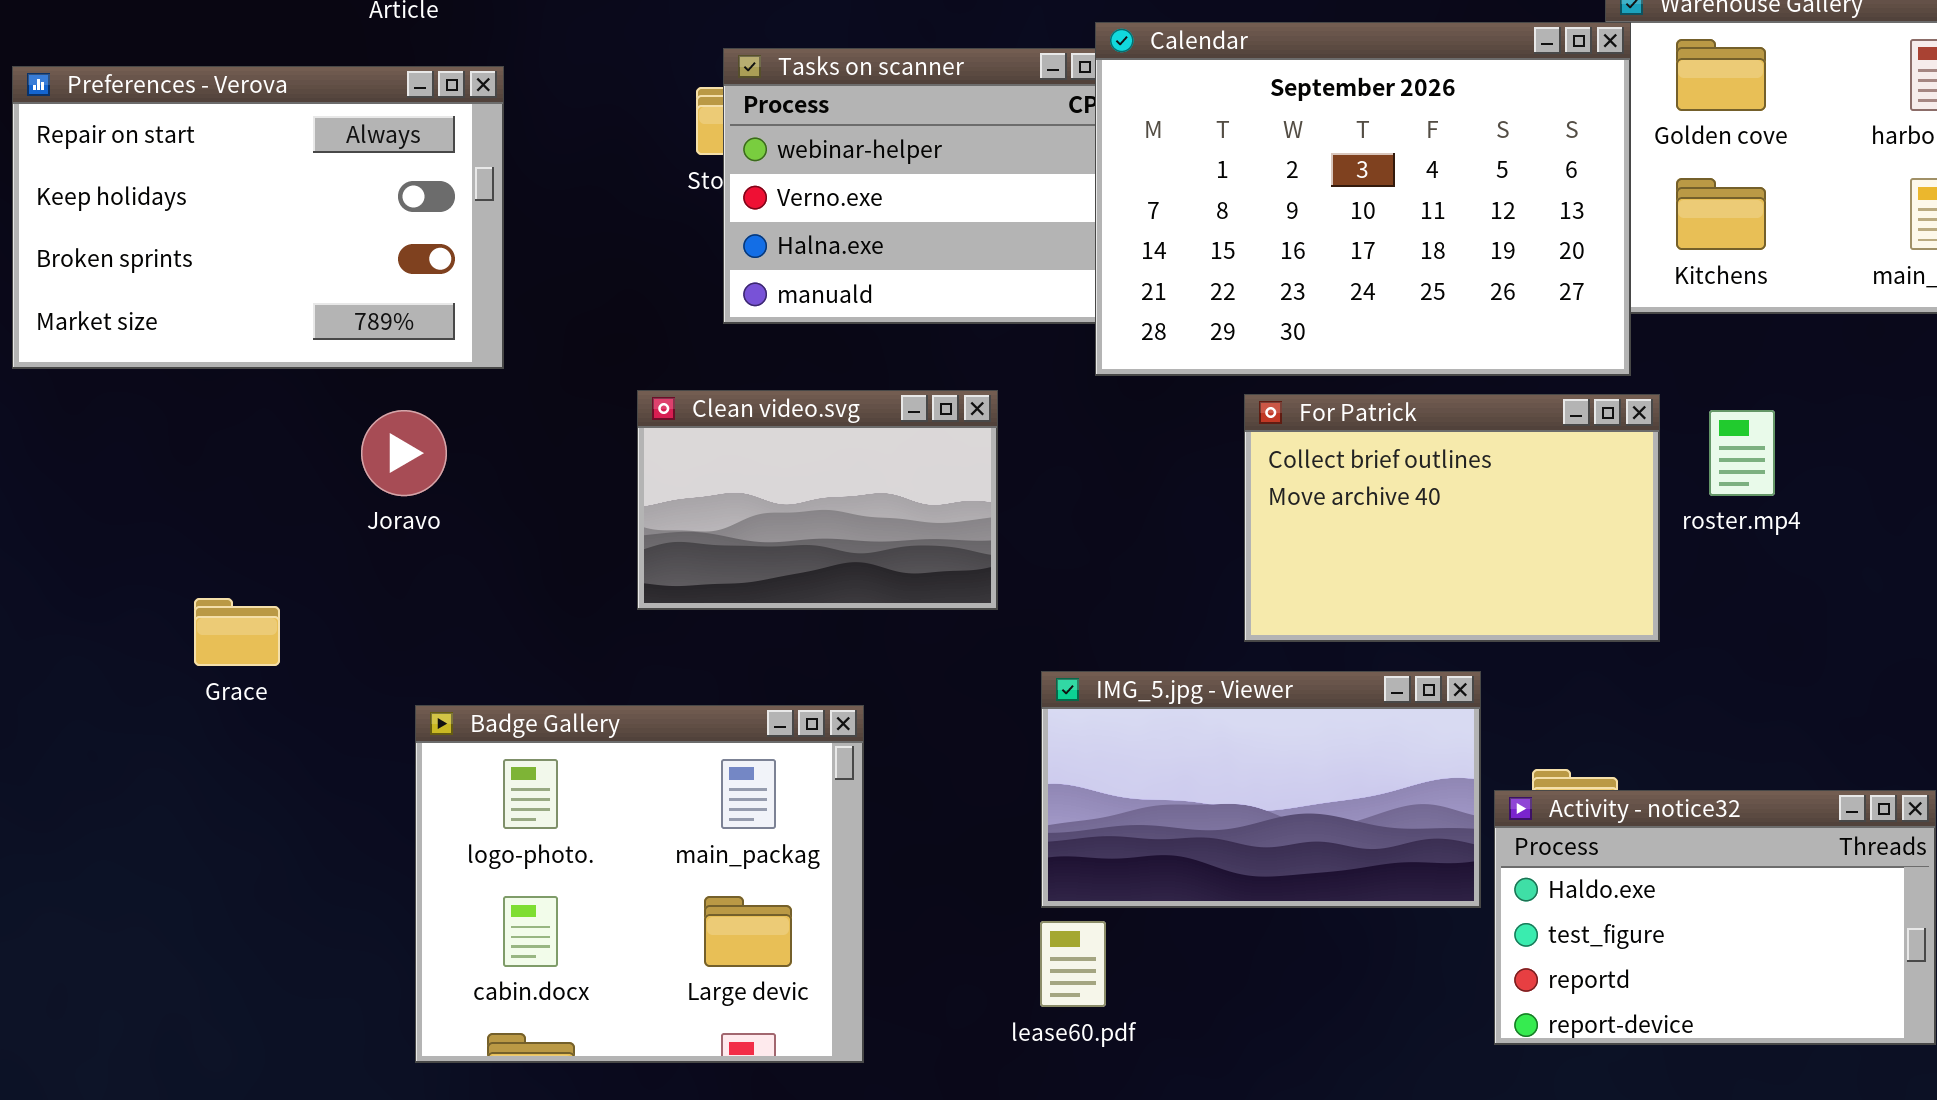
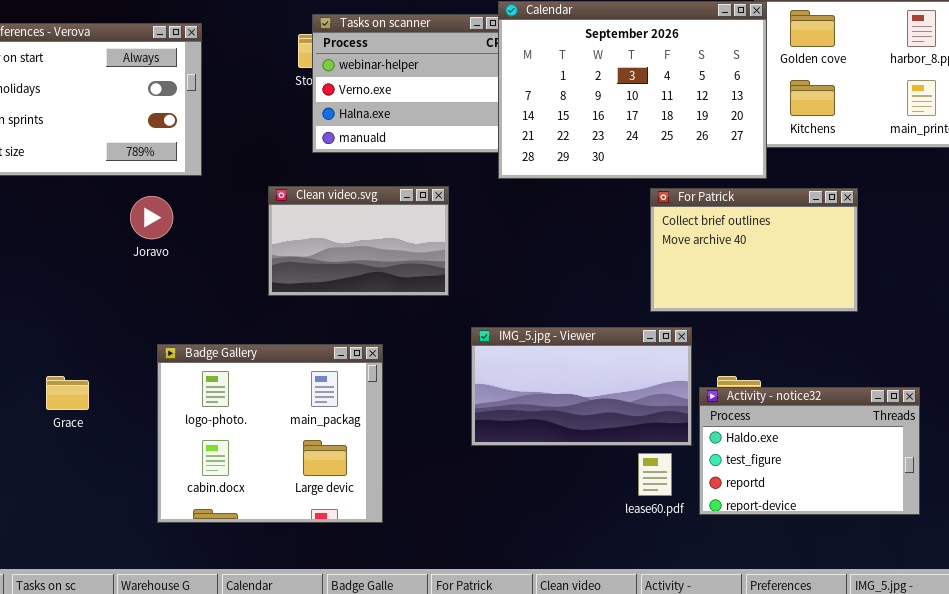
For Patrick: [1244,394,1660,642] -> [650,188,858,312], moved
Grace: [194,598,280,666] -> [46,376,89,410], moved
lease60.pdf: [1040,921,1106,1007] -> [638,453,672,496], moved

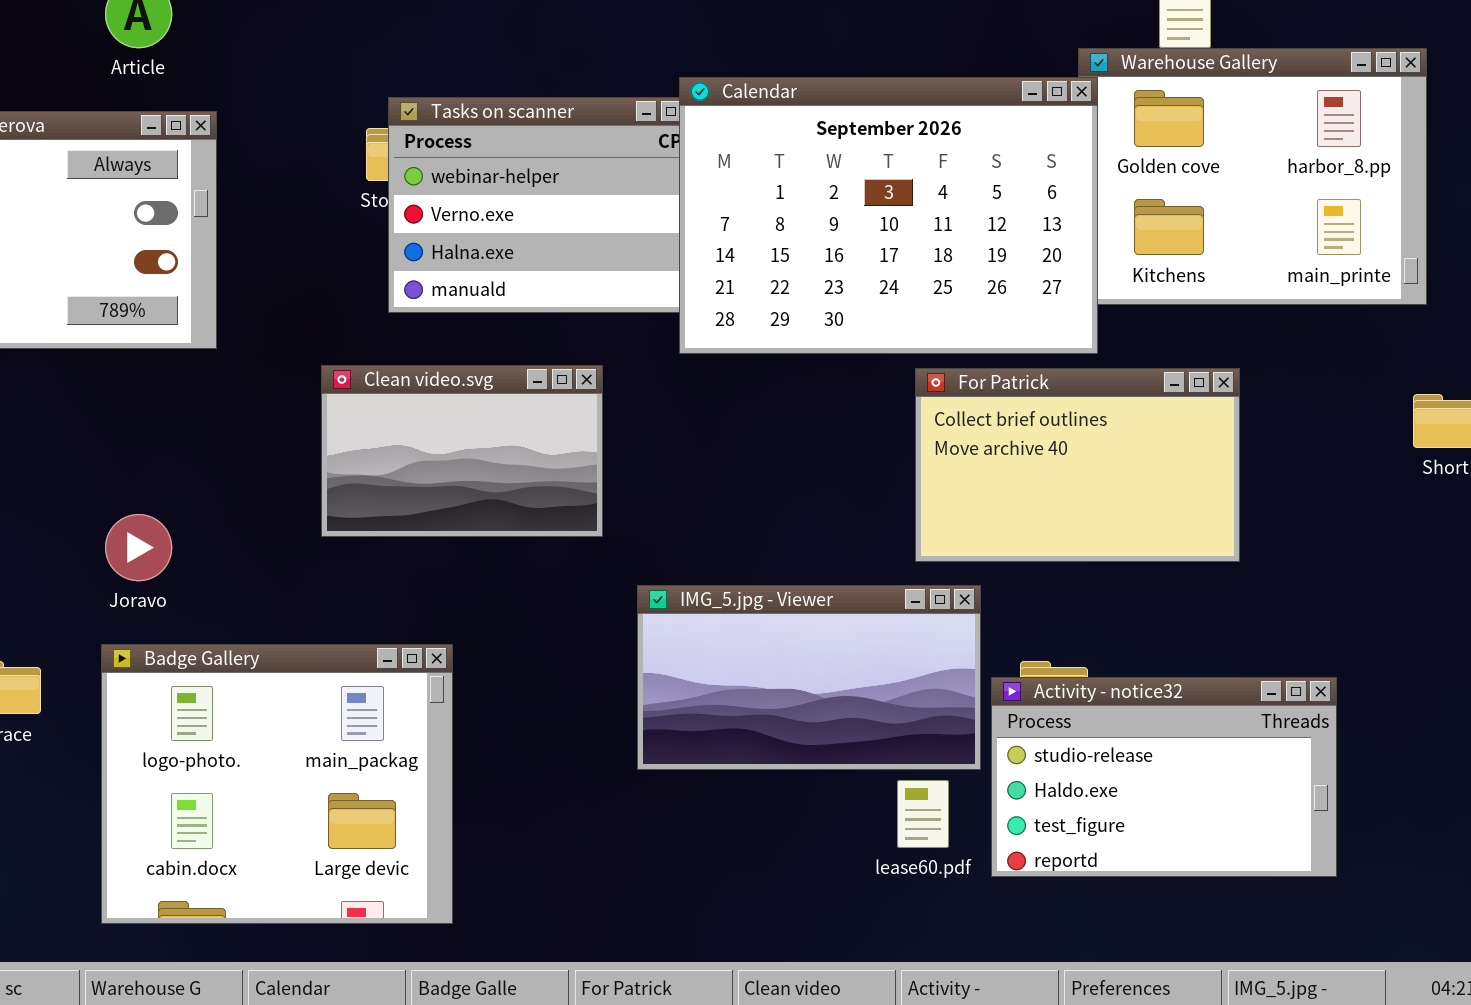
Joravo: [130,196,173,239] -> [105,514,172,581], moved
Badge Gallery: [157,344,383,523] -> [101,644,453,924], moved
Activity - notice32: [699,387,920,515] -> [991,677,1337,877], scrolled up 1 row

